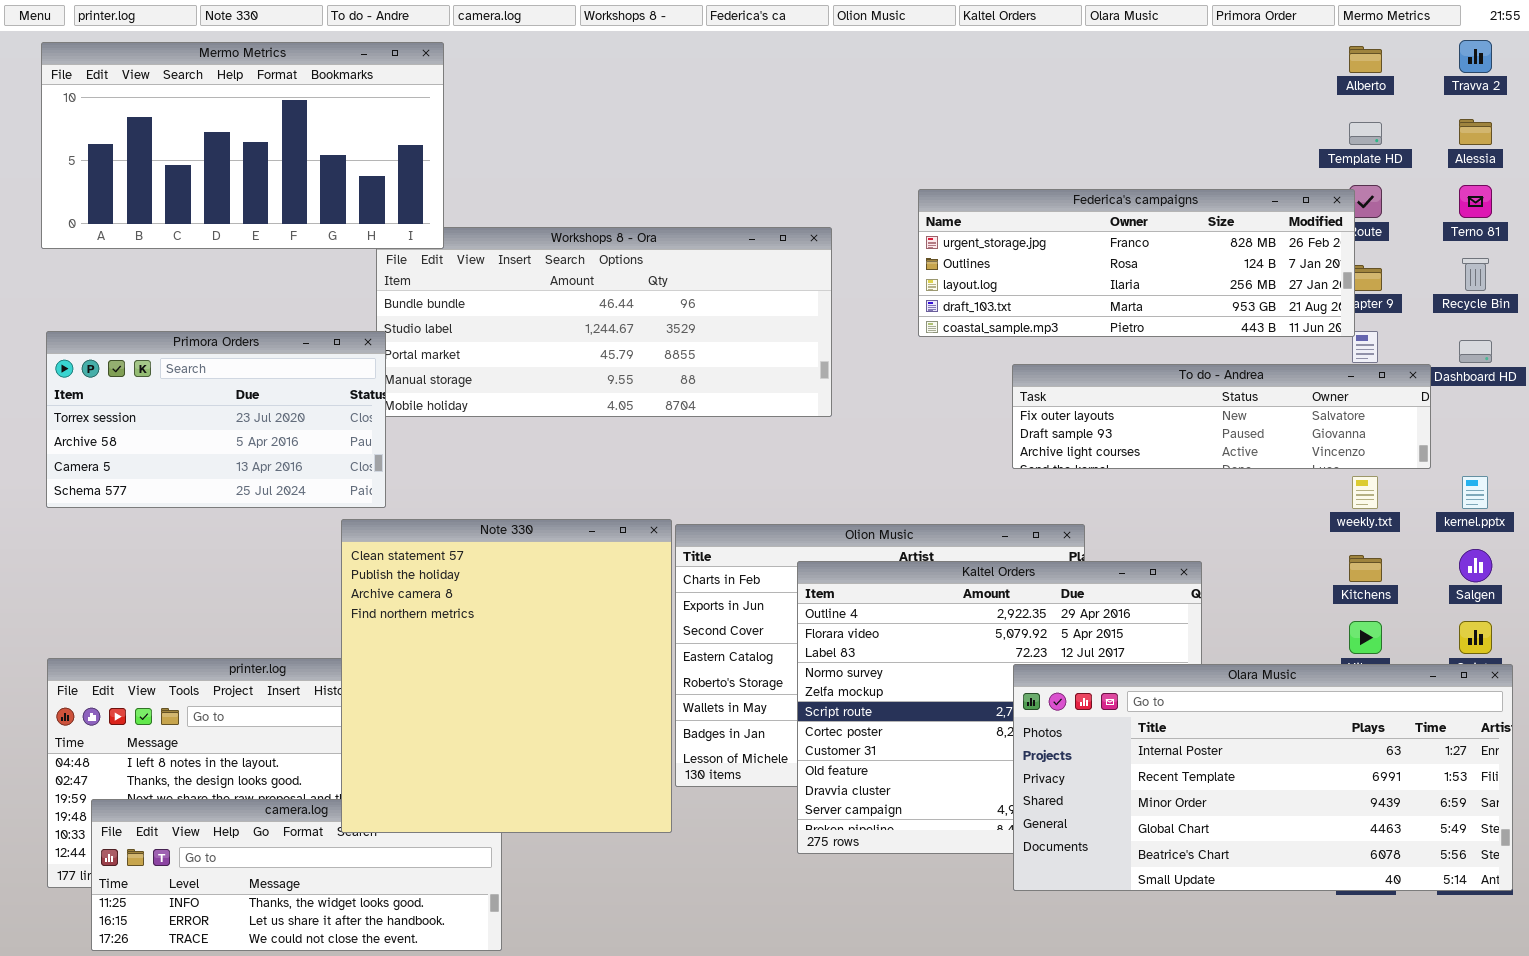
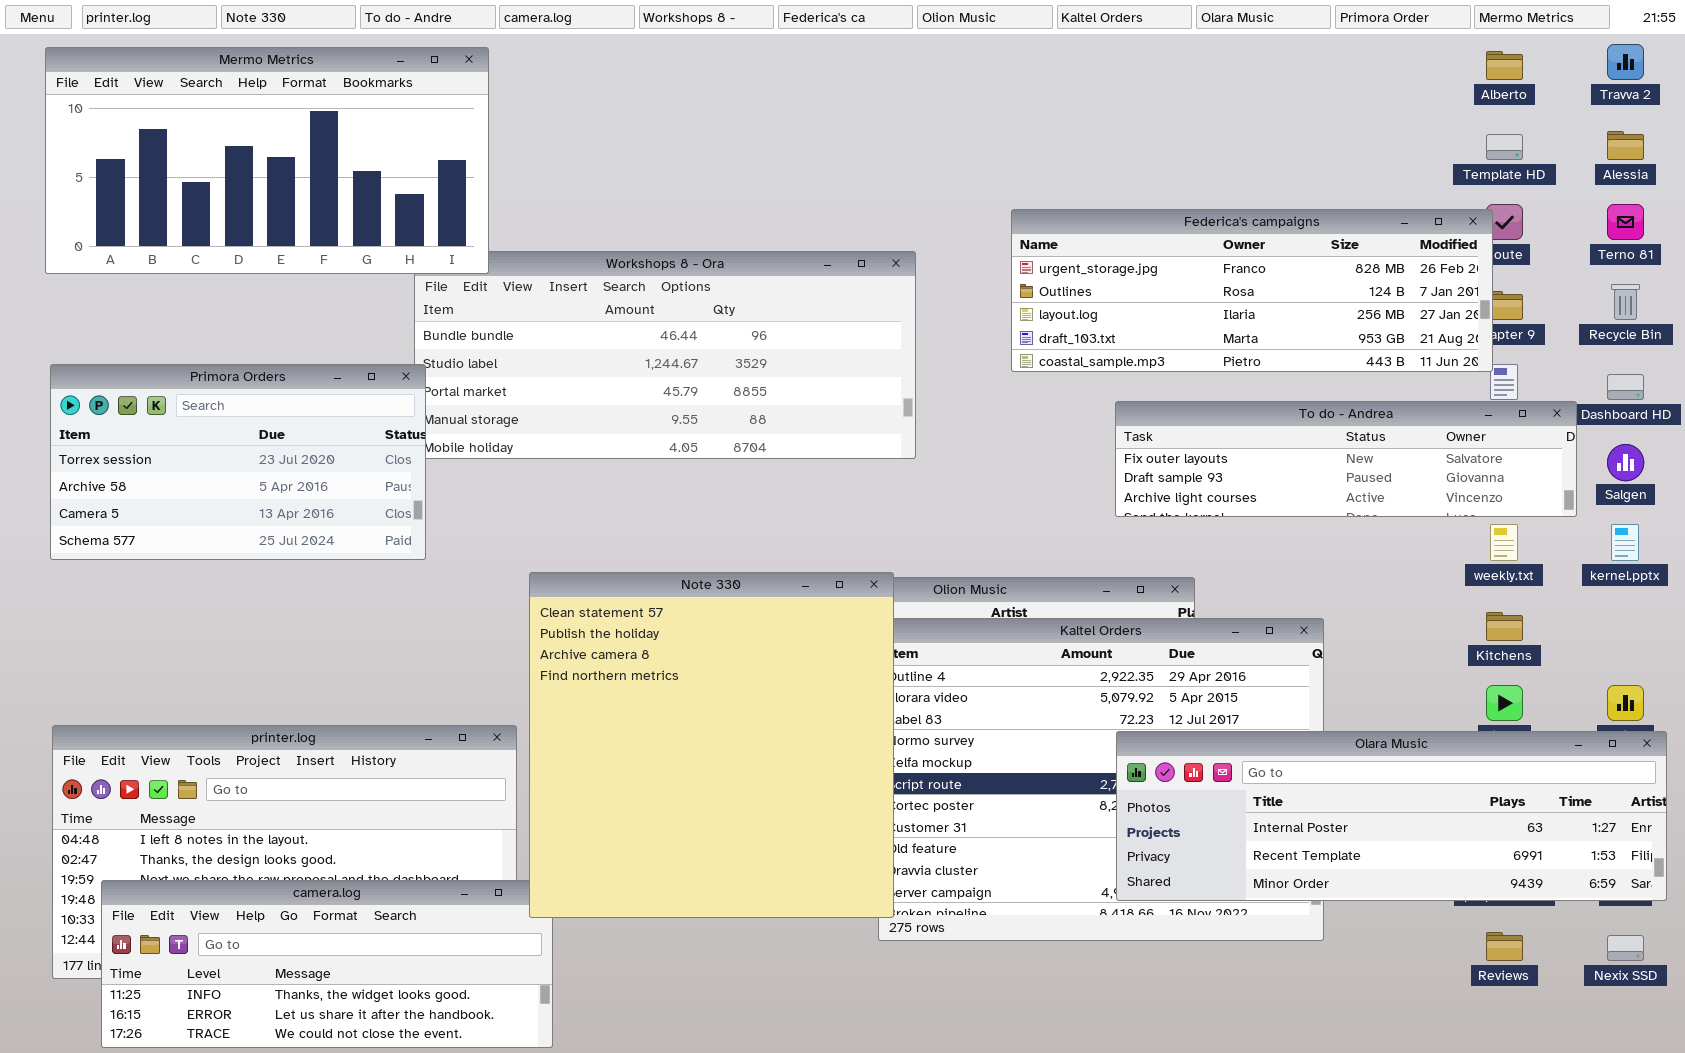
Note 330: [341,519,672,833] -> [529,572,894,918], moved
Salgen: [1459,549,1492,582] -> [1607,444,1644,481], moved
Olara Music: [1013,664,1513,891] -> [1116,731,1667,901], resized

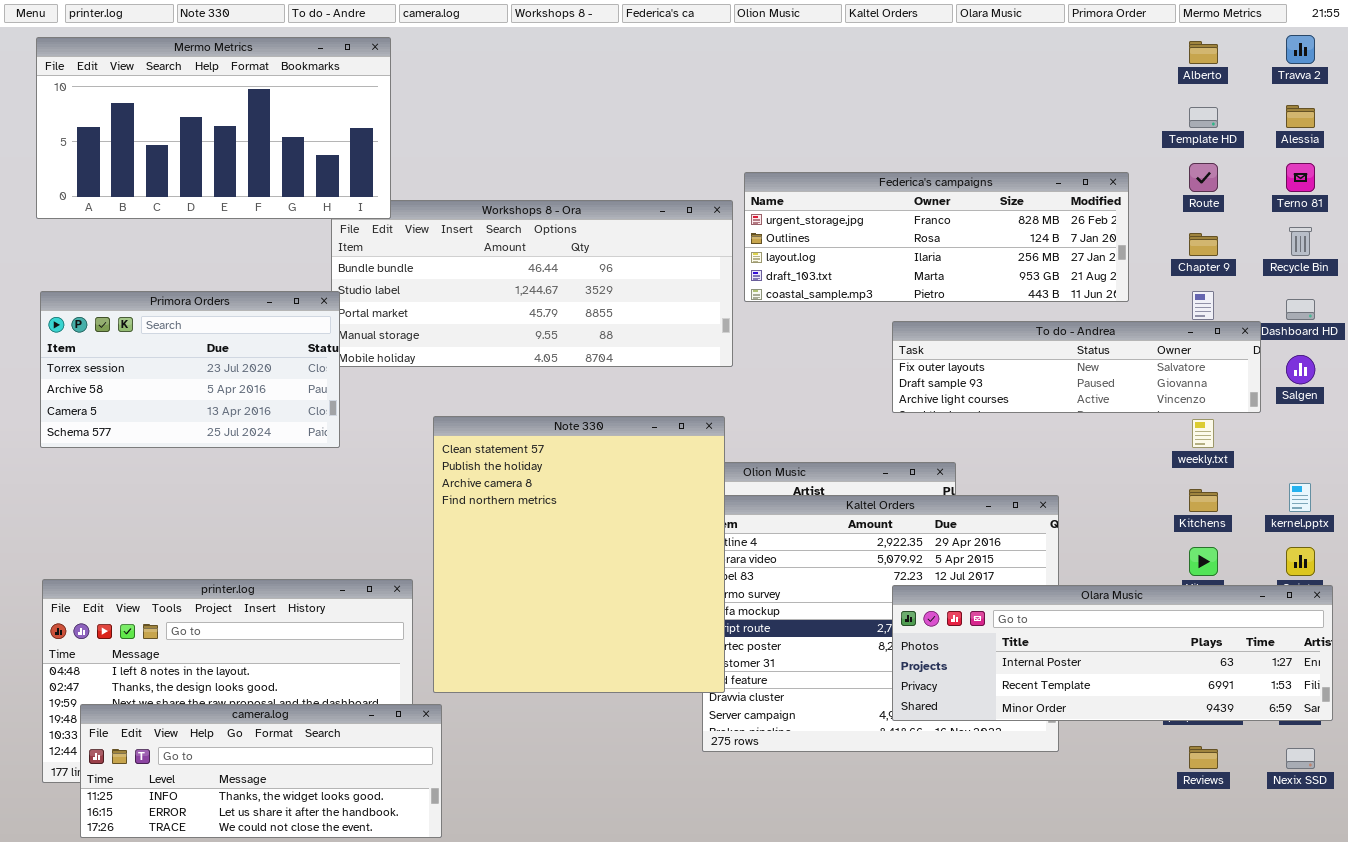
Federica's campaigns: [1011,209,1493,372] -> [744,172,1129,302], moved
kernel.pptx: [1611,524,1639,561] -> [1289,483,1311,512], moved
Note 330: [529,572,894,918] -> [433,416,725,693], moved

